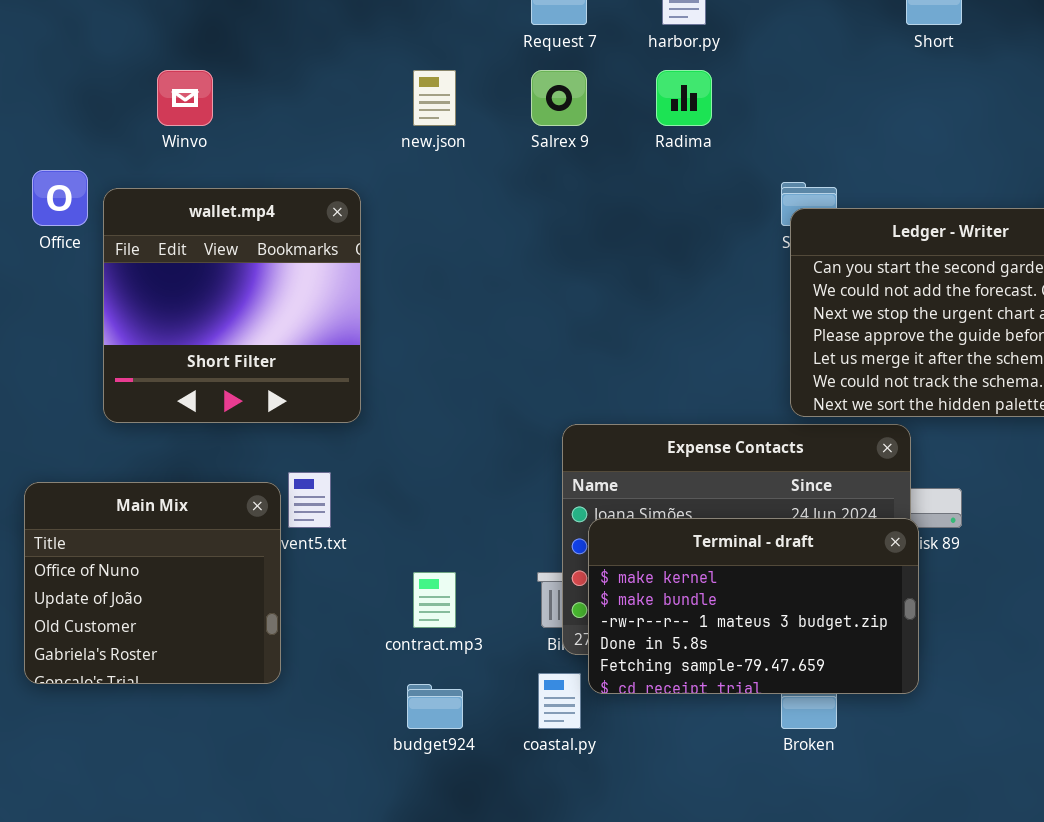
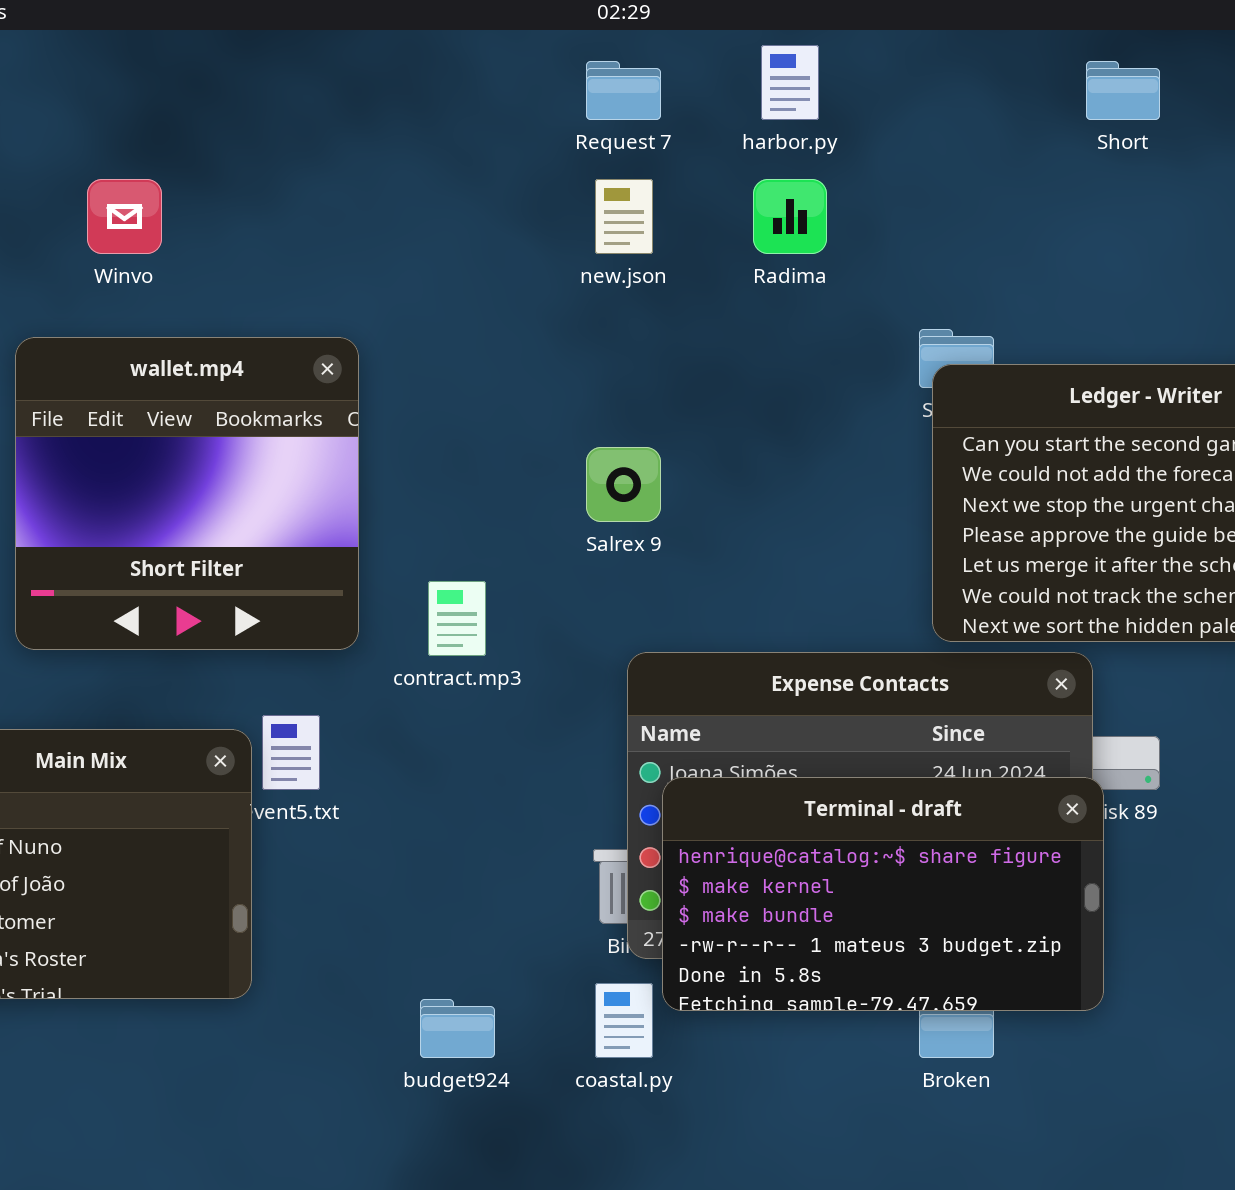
new.json: [413,70,456,126] -> [595,179,653,254], moved
Salrex 9: [531,70,587,126] -> [586,447,661,522], moved
Terminal - draft: [588,518,919,694] -> [662,777,1104,1011], scrolled up 1 row
contract.mp3: [413,572,456,628] -> [428,581,486,656], moved

